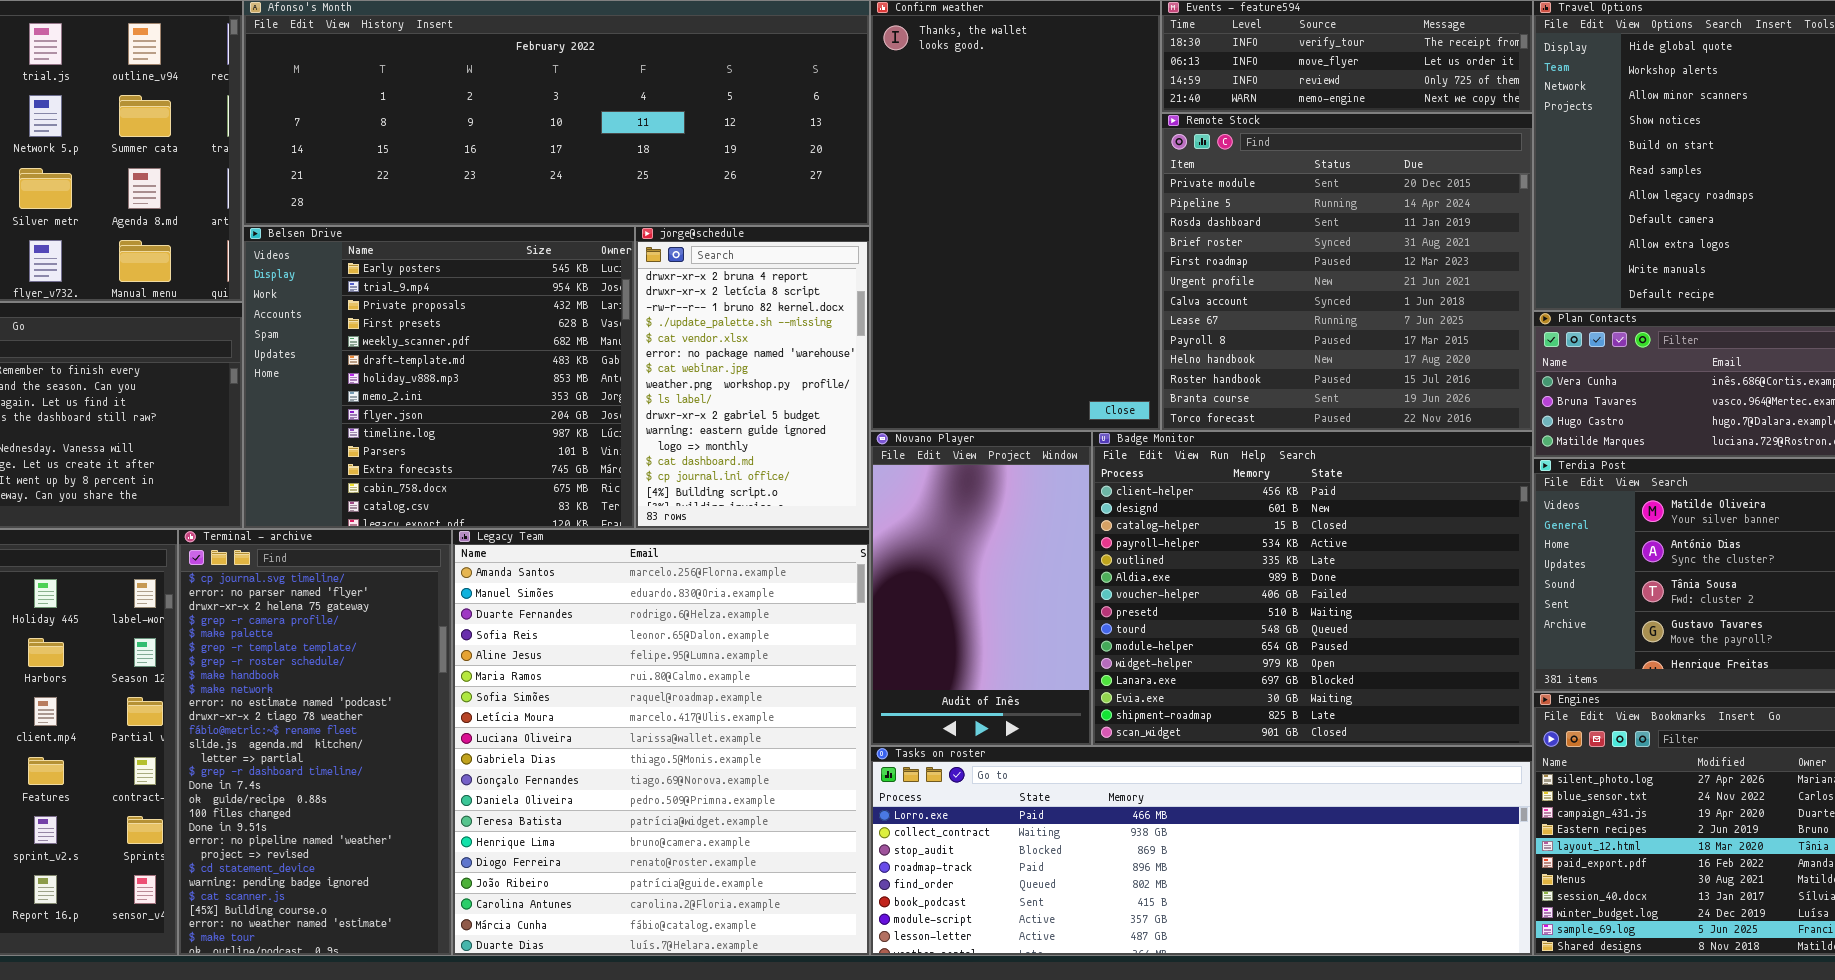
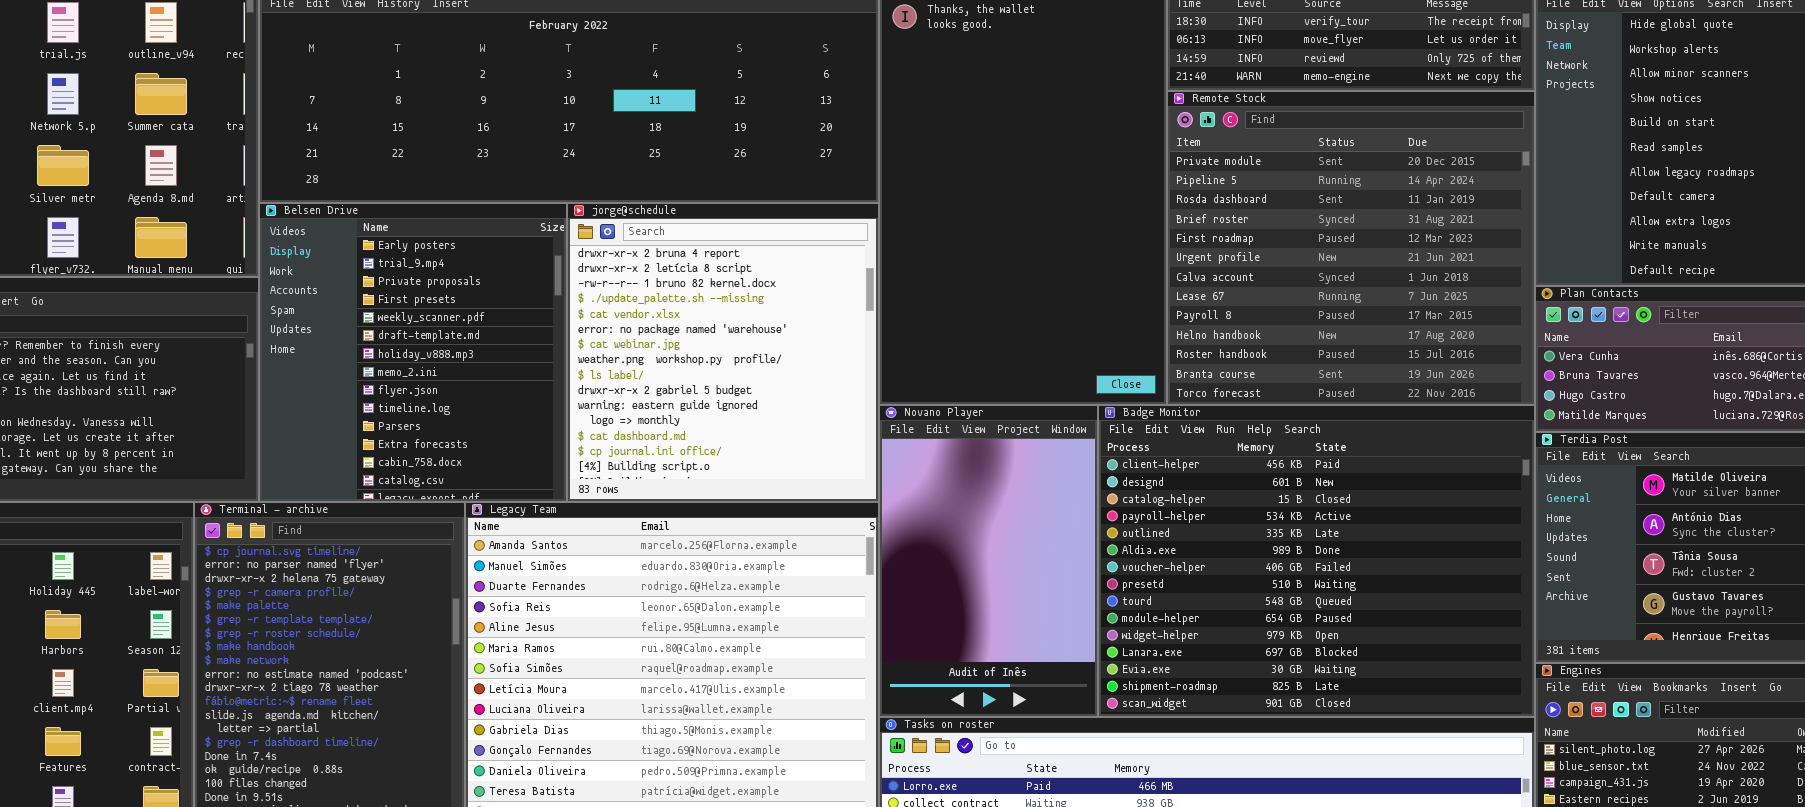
Belsen Drive: [243,226,635,529] -> [259,203,567,502], resized
jorge@schedule: [635,226,870,529] -> [567,203,879,502], resized

